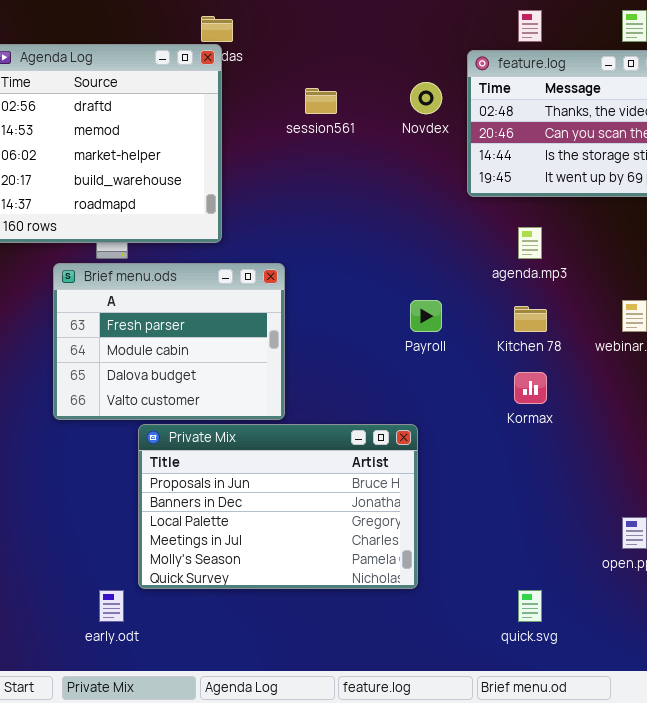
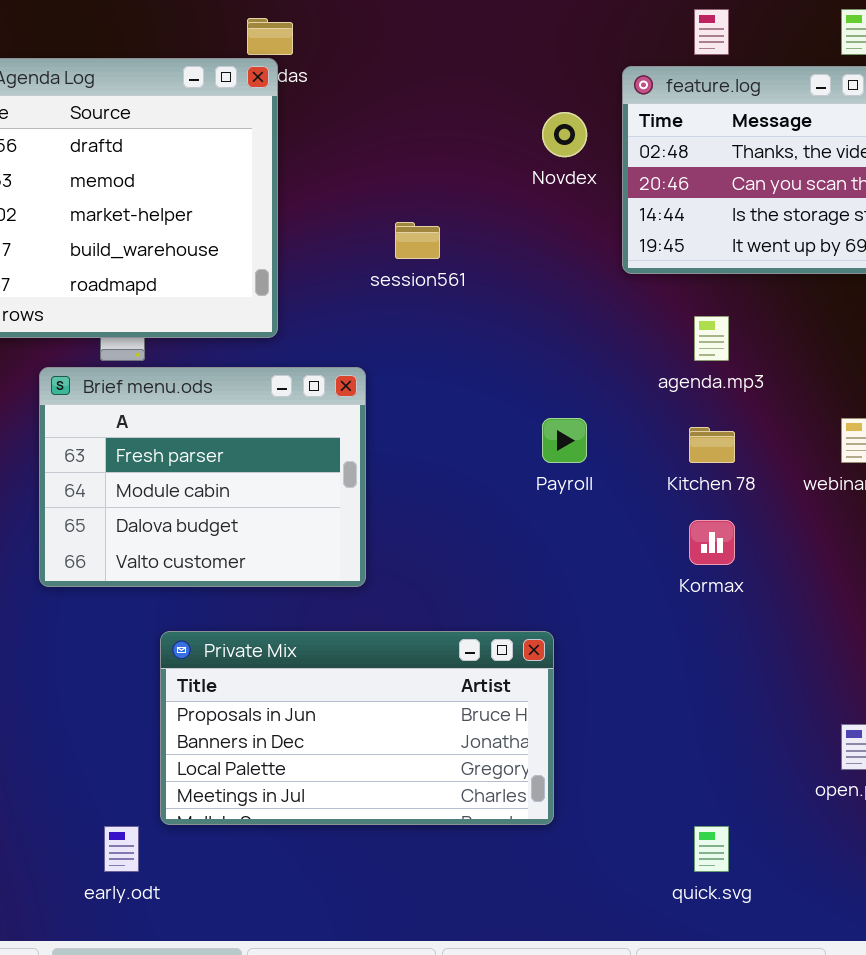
session561: [305,88,337,114] -> [395,222,440,259], moved
Private Mix: [138,424,418,589] -> [160,631,554,825], resized

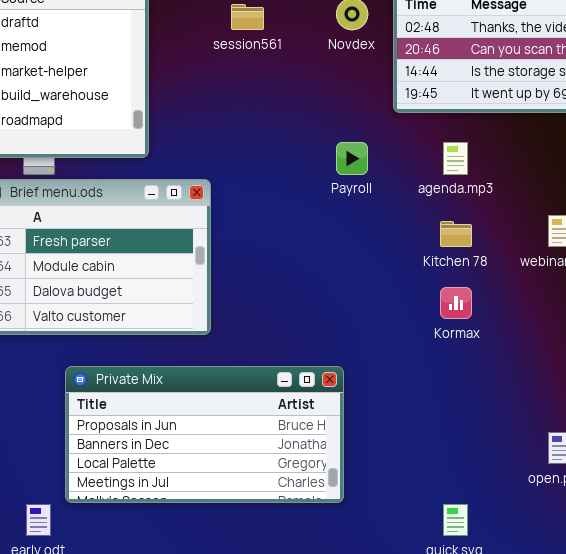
session561: [395,222,440,259] -> [231,4,264,30], moved
Payroll: [542,418,587,463] -> [336,142,368,175], moved

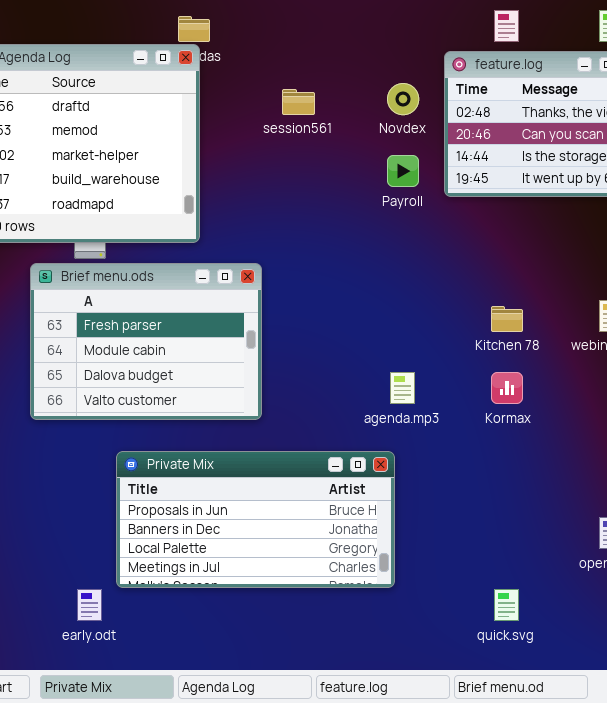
Payroll: [336,142,368,175] -> [387,155,419,187], moved
agenda.mp3: [443,142,468,175] -> [390,372,415,404], moved

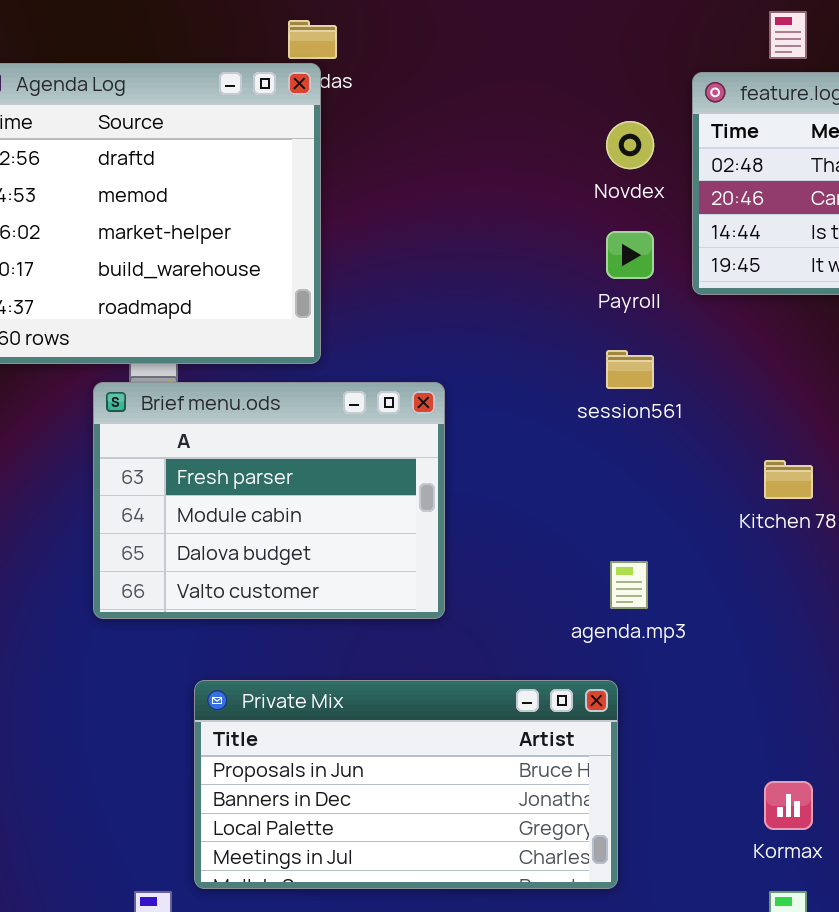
session561: [282,89,315,115] -> [606,350,654,389], moved
Brief menu.ods: [30,263,262,420] -> [93,382,445,619], moved
Kormax: [491,372,523,404] -> [764,781,813,830], moved

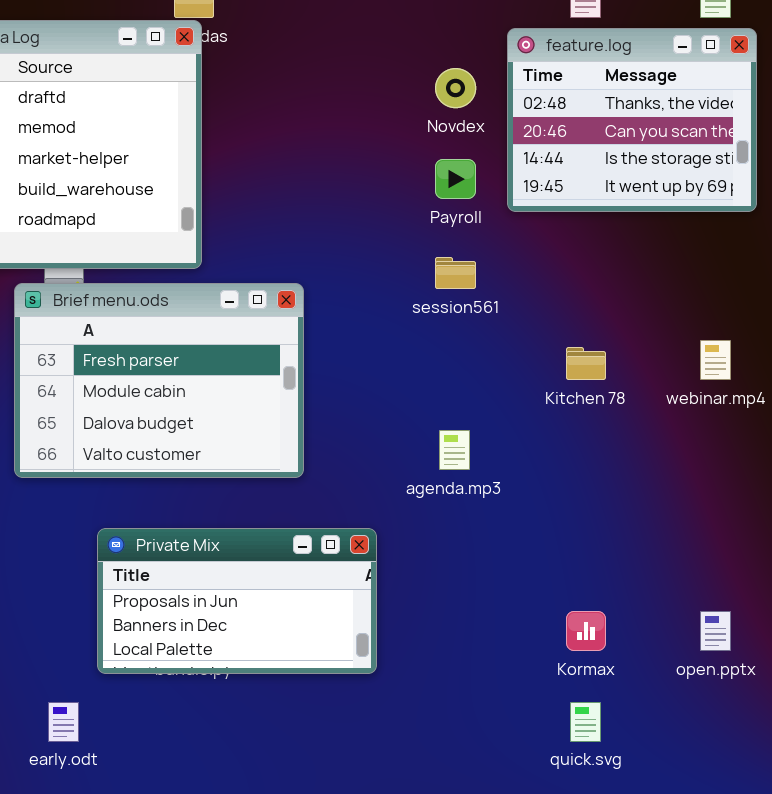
Private Mix: [194,680,618,889] -> [97,528,377,674], resized

